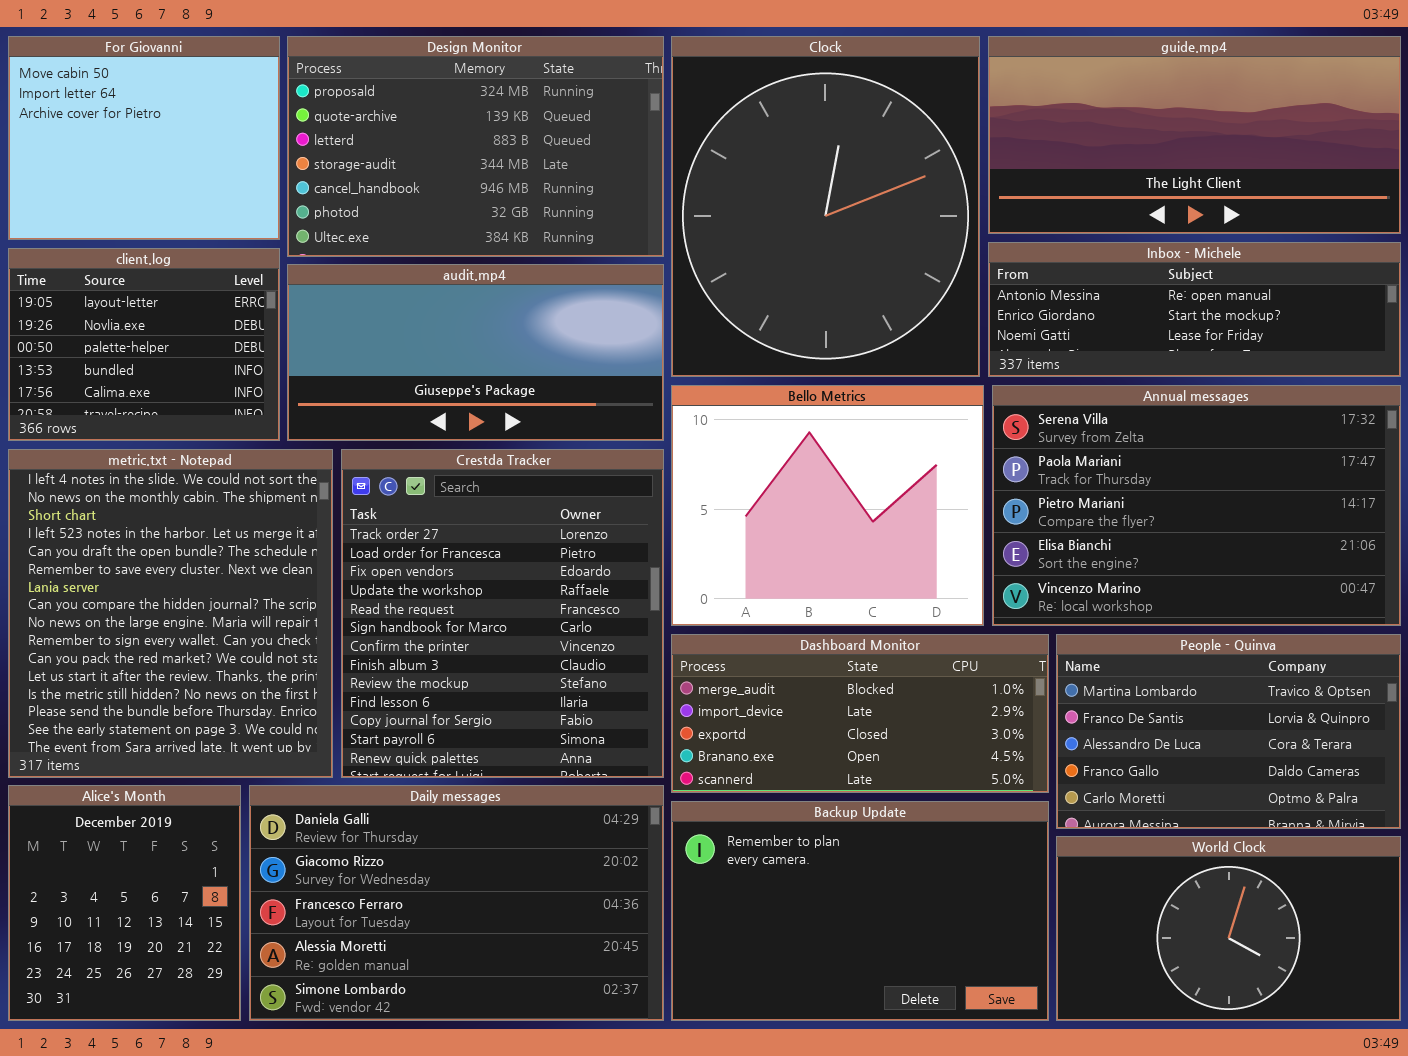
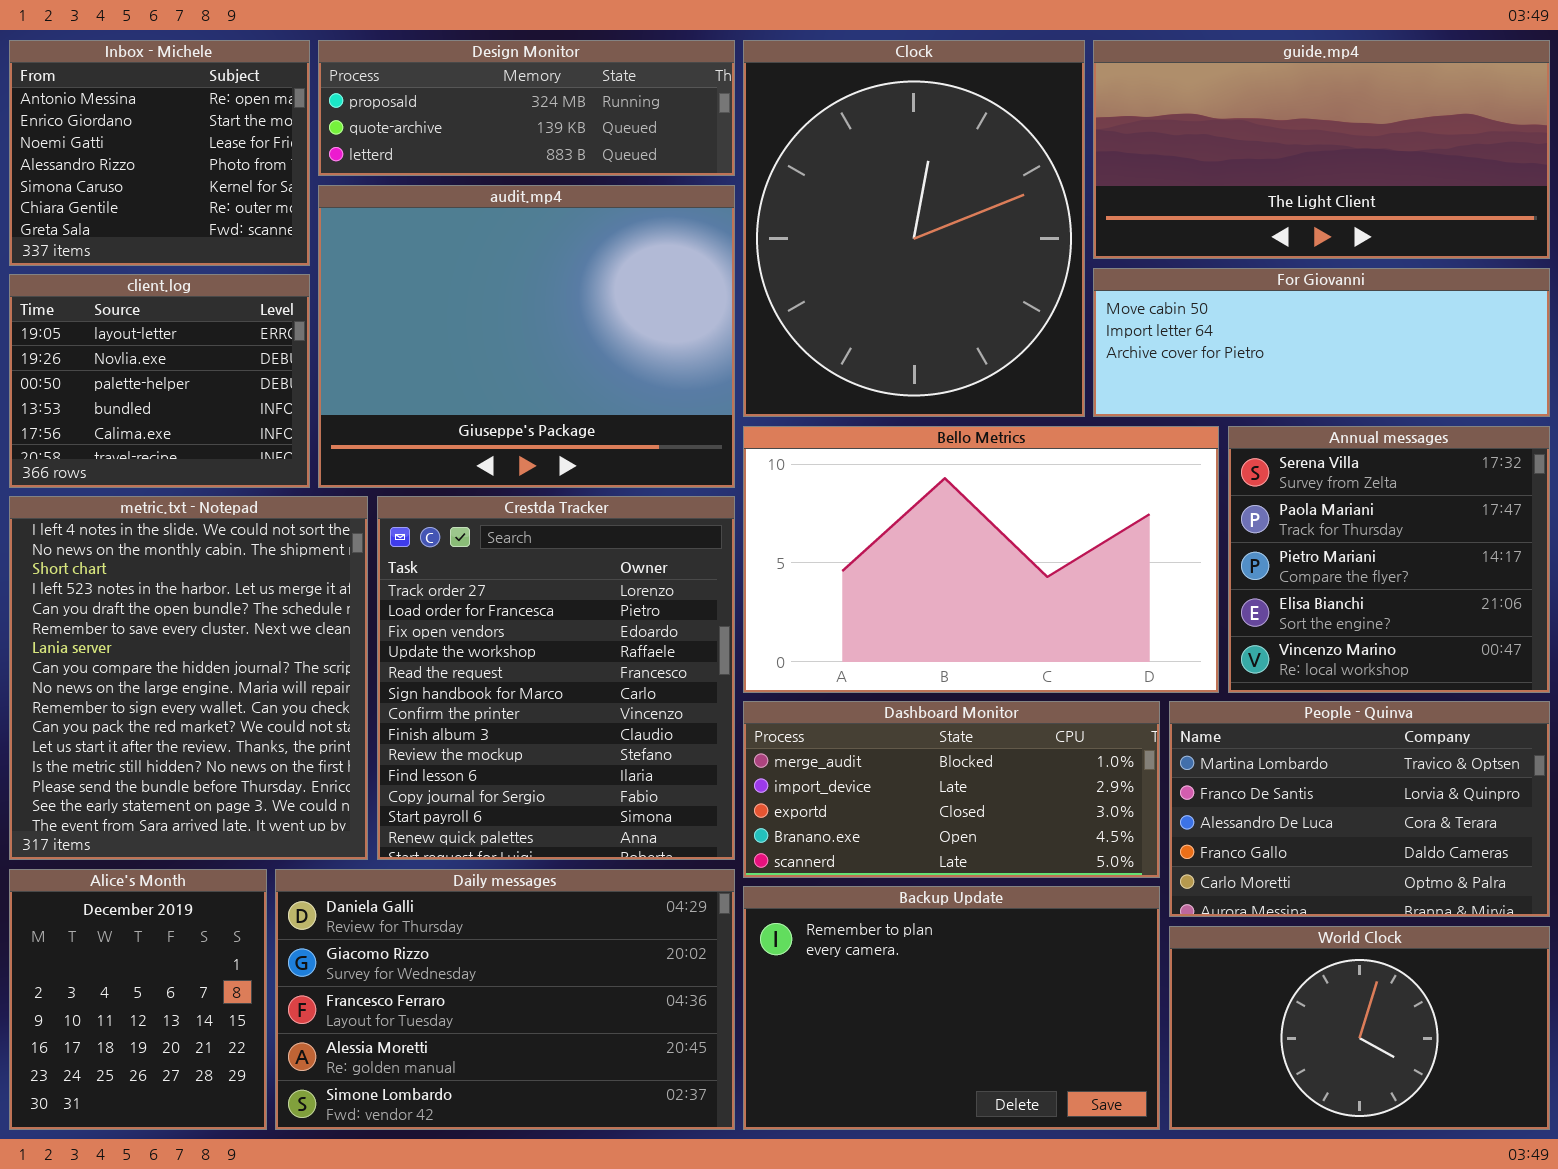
For Giovanni: [8,36,280,240] -> [1093,268,1550,417], moved, resized
Design Monitor: [287,36,664,257] -> [318,40,735,176], resized
Inbox - Michele: [988,242,1401,377] -> [9,40,310,266], moved, resized
audit.mp4: [287,264,664,441] -> [318,185,735,488], resized
Bello Metrics: [671,385,984,626] -> [743,426,1219,693], resized
Annual messages: [992,385,1401,626] -> [1228,426,1550,693], resized

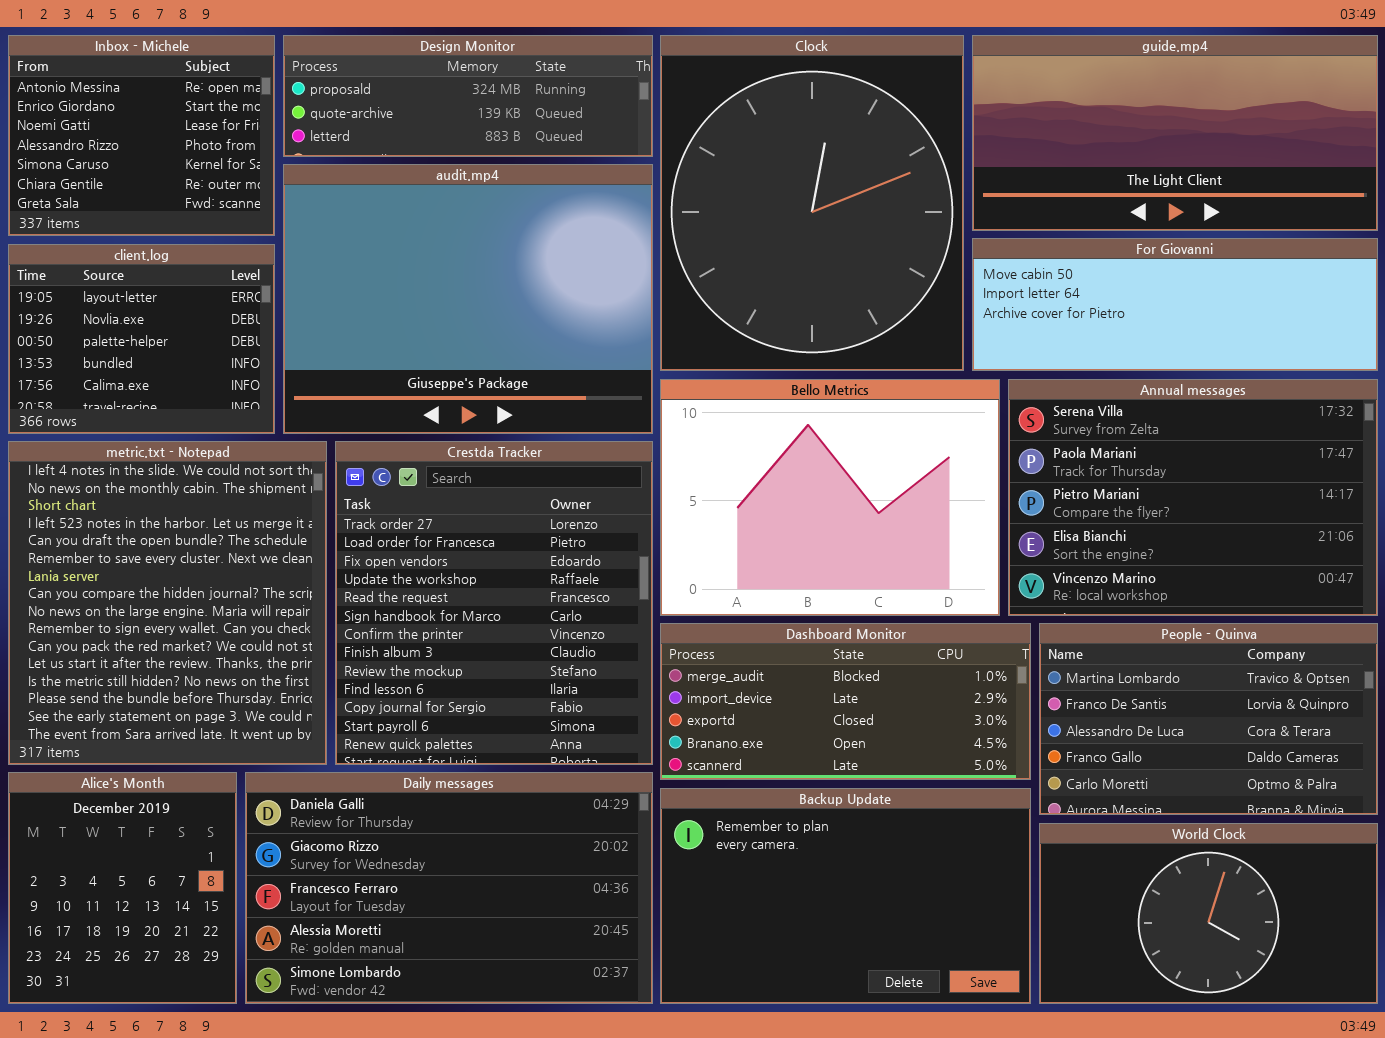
Bello Metrics: [743,426,1219,693] -> [660,379,1000,616], resized
Annual messages: [1228,426,1550,693] -> [1008,379,1378,616], resized

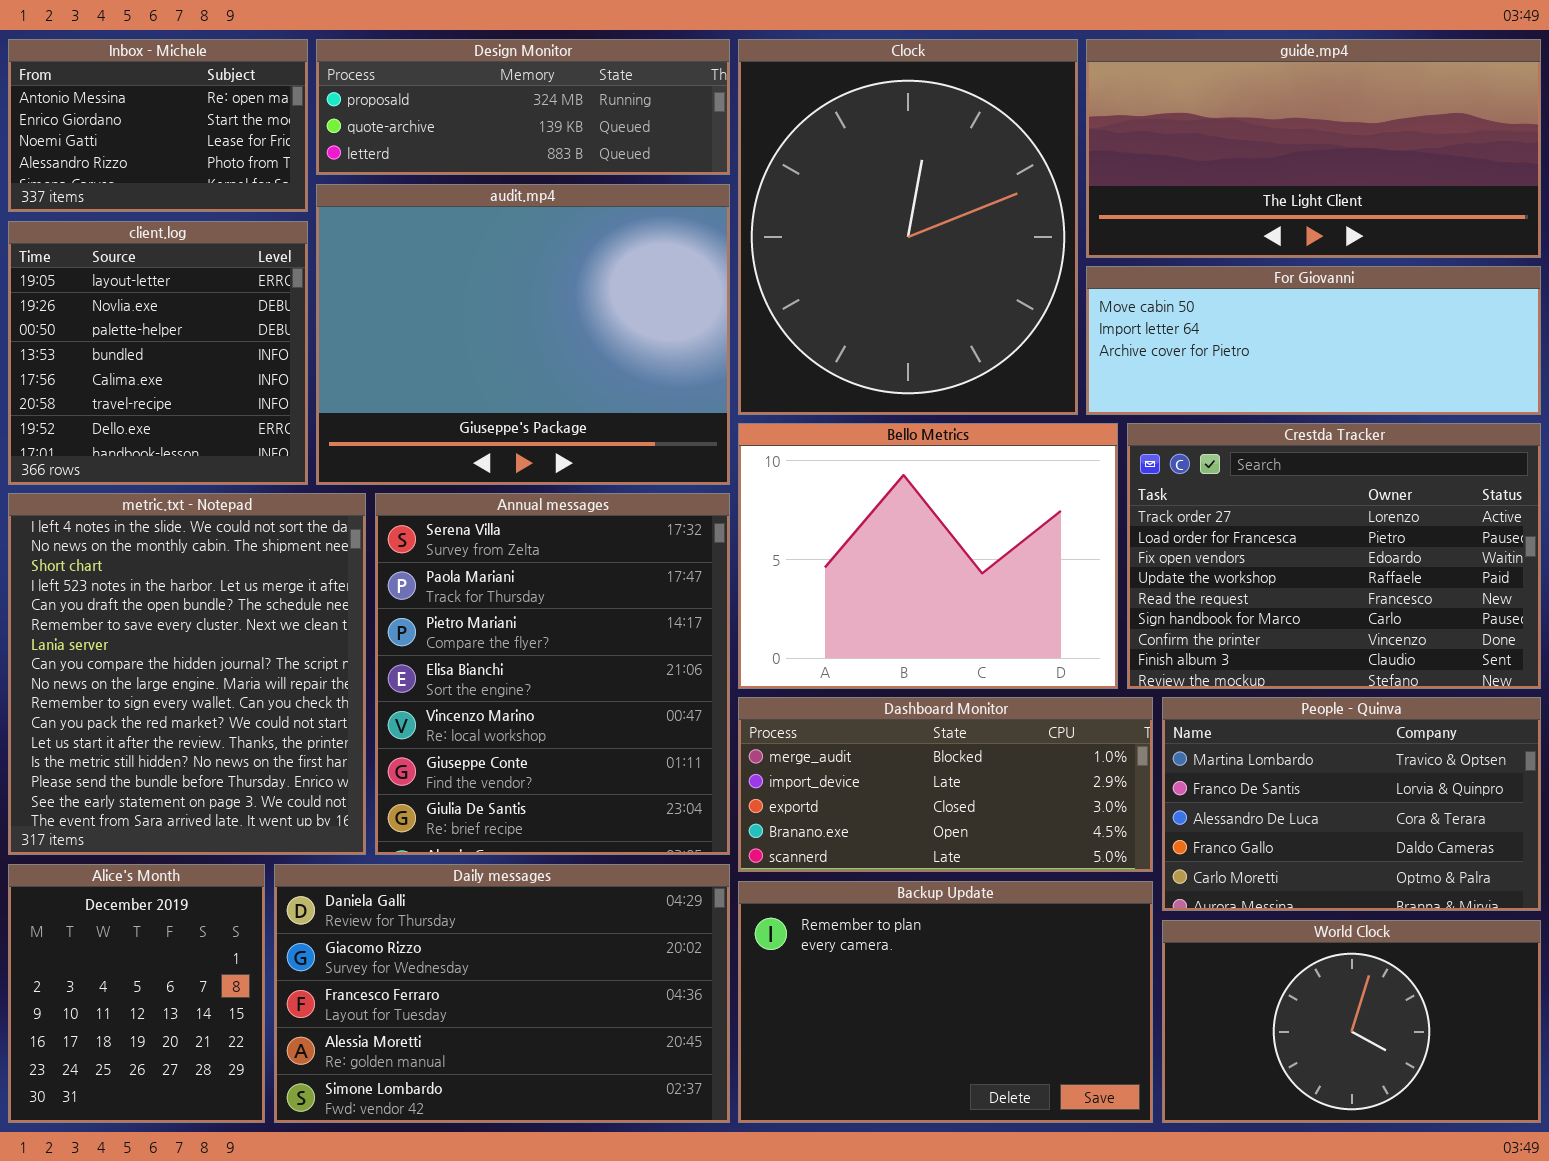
Inbox - Michele: [8,35,275,236] -> [8,39,308,212], resized
client.log: [8,244,275,434] -> [8,221,308,485], resized
Annual messages: [1008,379,1378,616] -> [375,493,730,855], moved, resized
Crestda Tracker: [335,441,653,765] -> [1127,423,1541,689], moved, resized

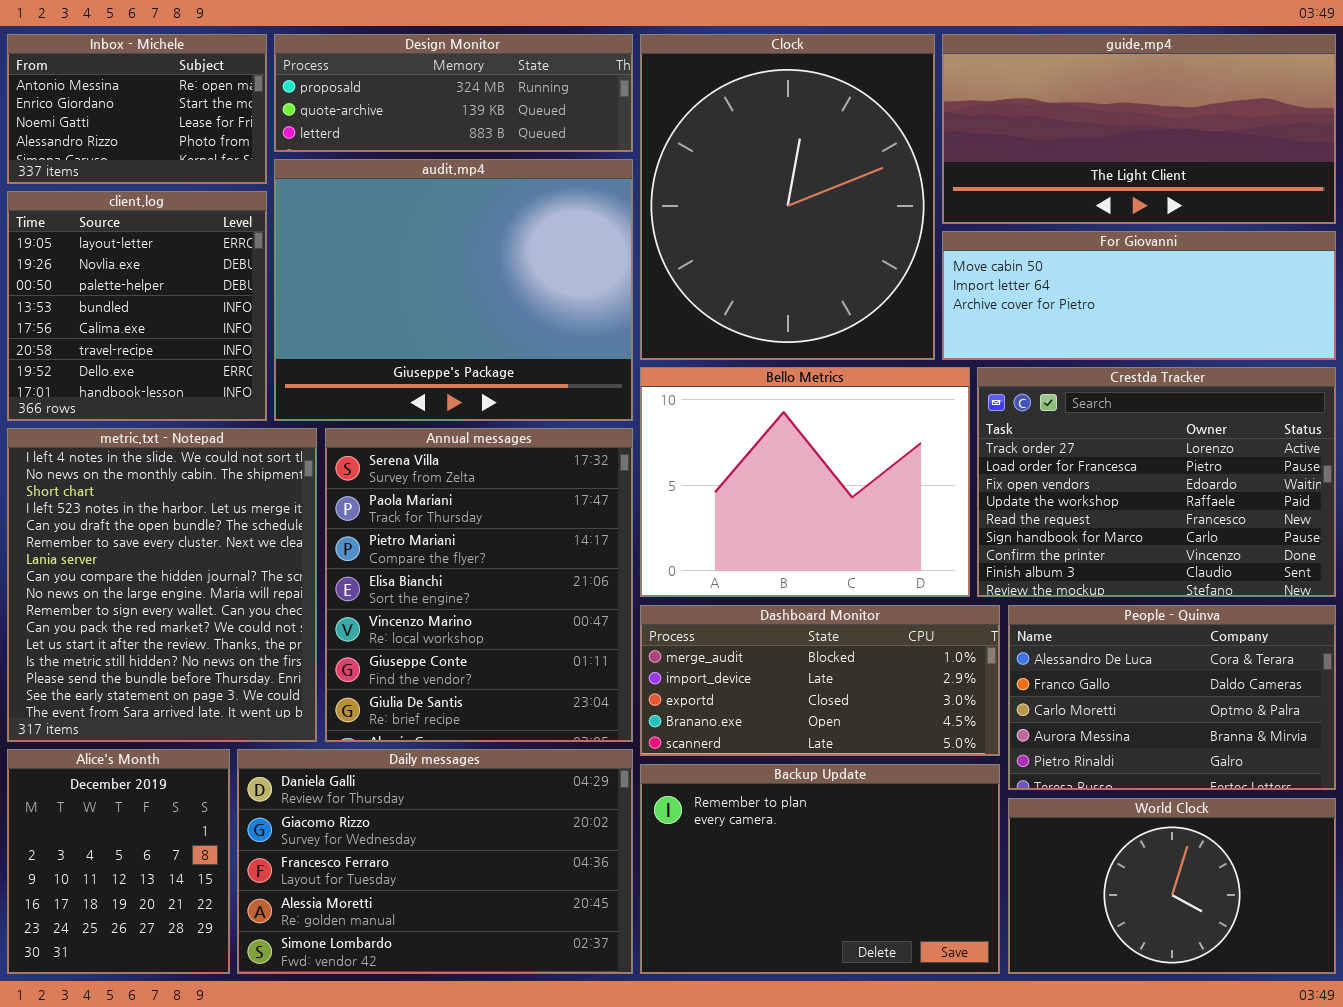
People - Quinva: [1162,697,1541,911] -> [1008,605,1336,790], scrolled down 2 rows

